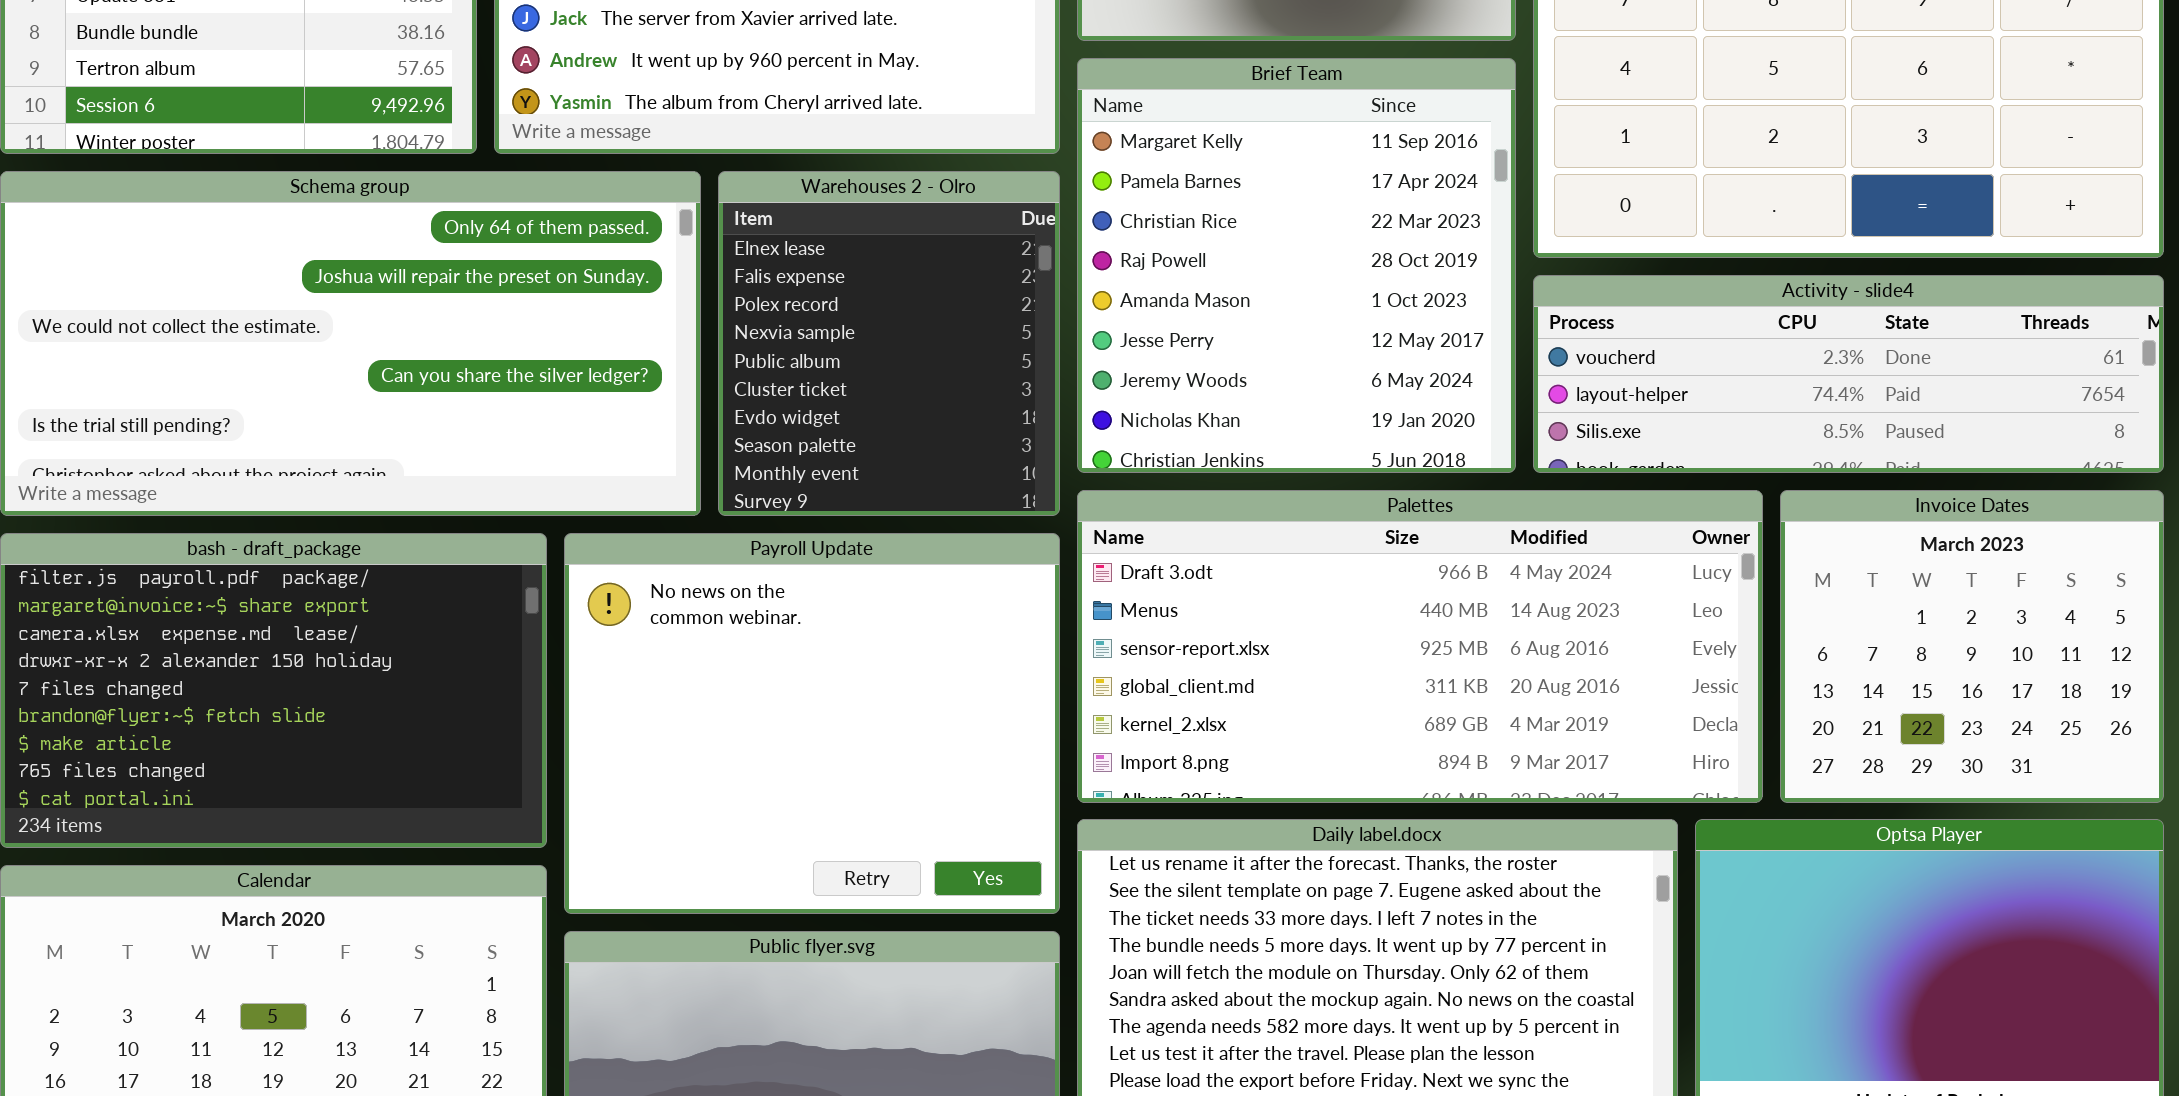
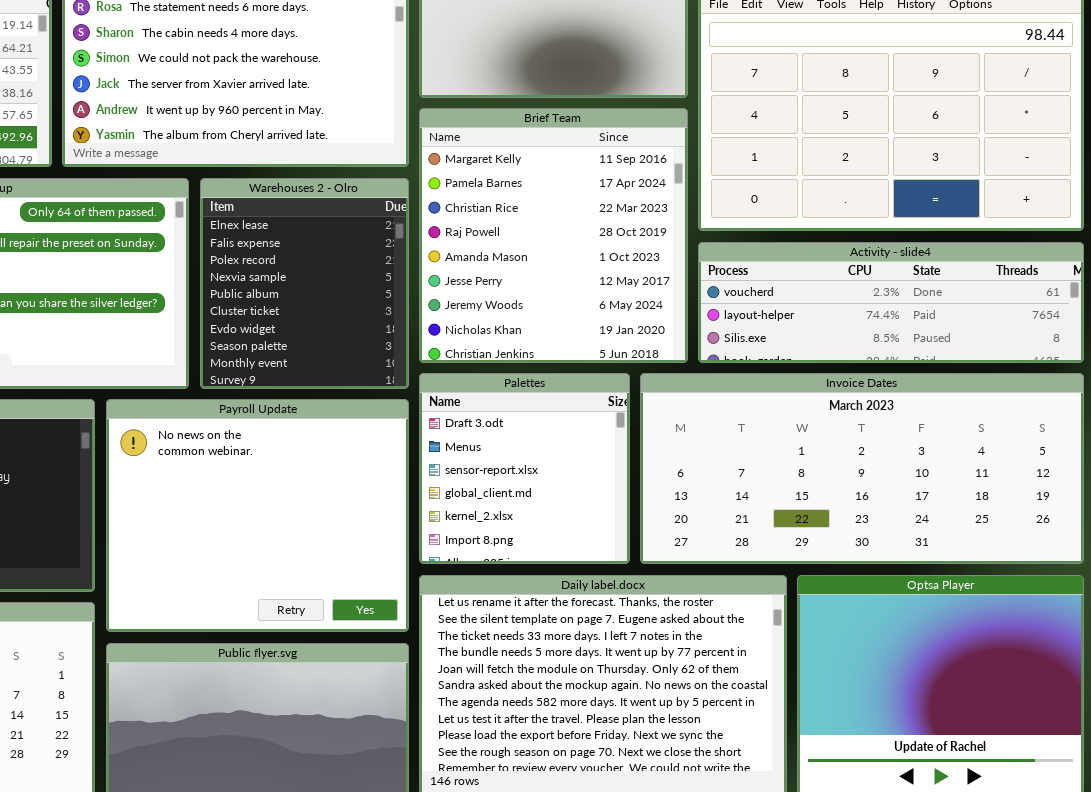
Palettes: [1077,490,1763,803] -> [419,373,630,564], resized
Invoice Dates: [1780,490,2164,803] -> [640,373,1084,564], resized

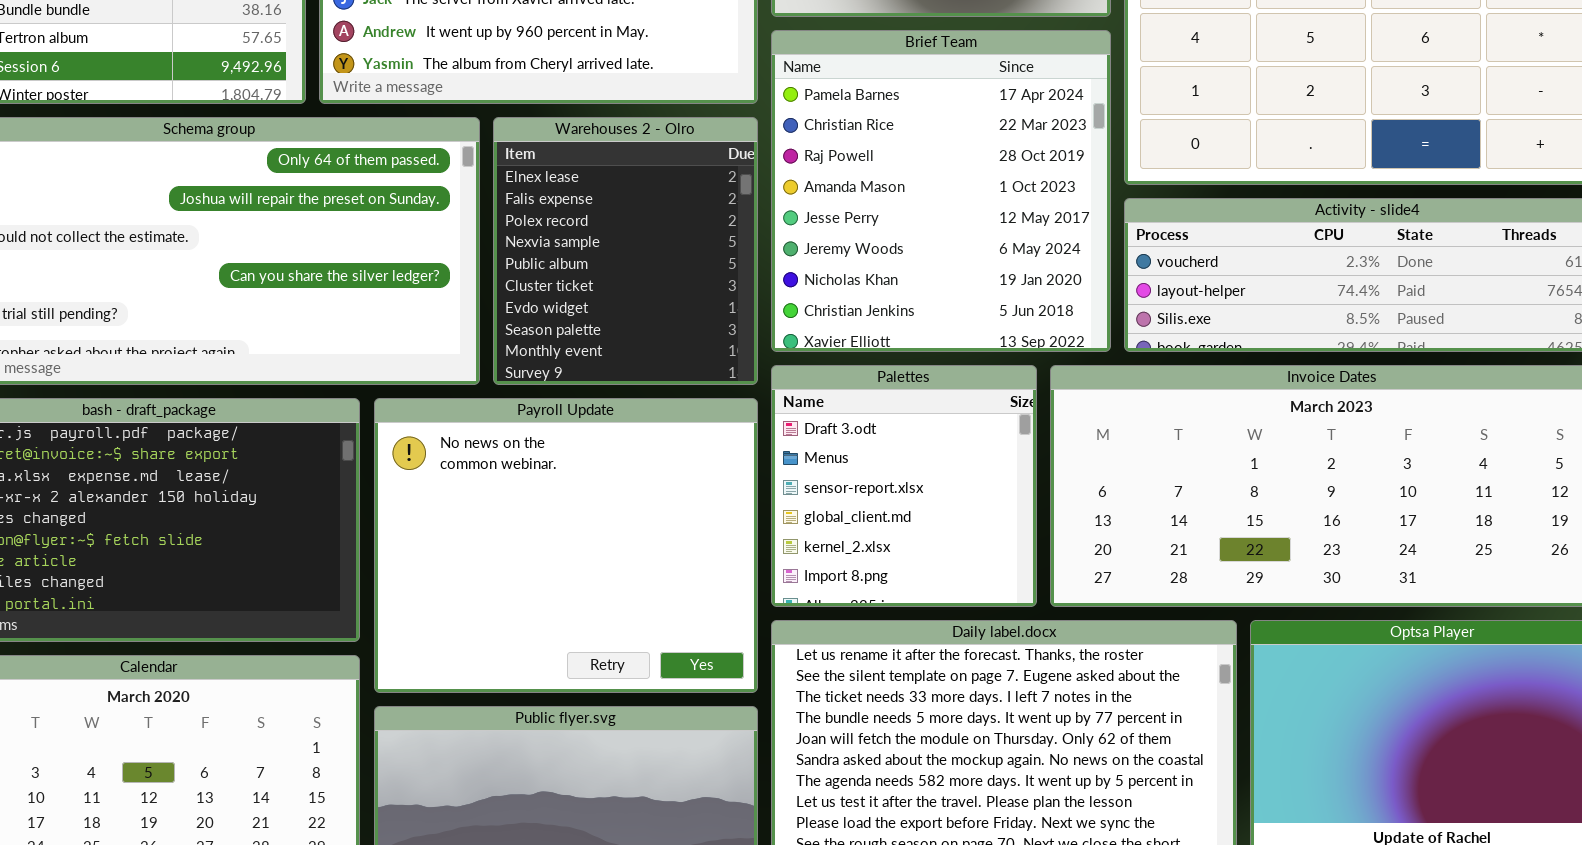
Brief Team: [419,108,688,363] -> [771,30,1111,352], scrolled down 1 row

